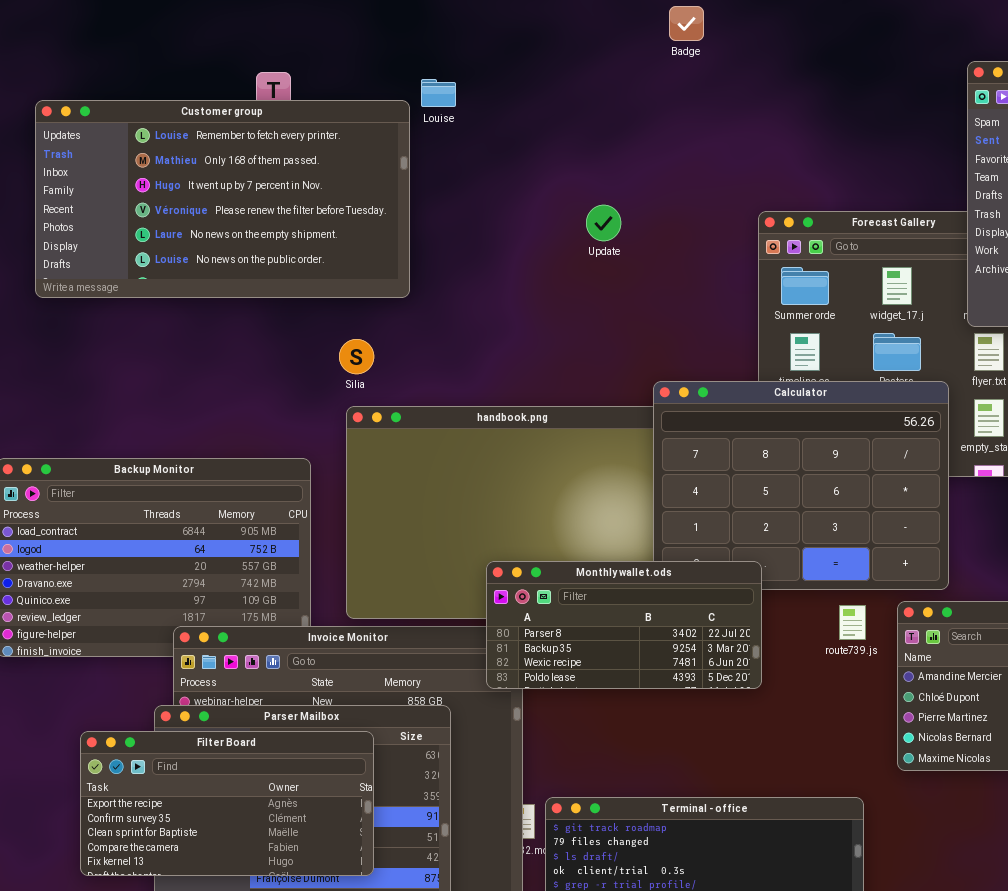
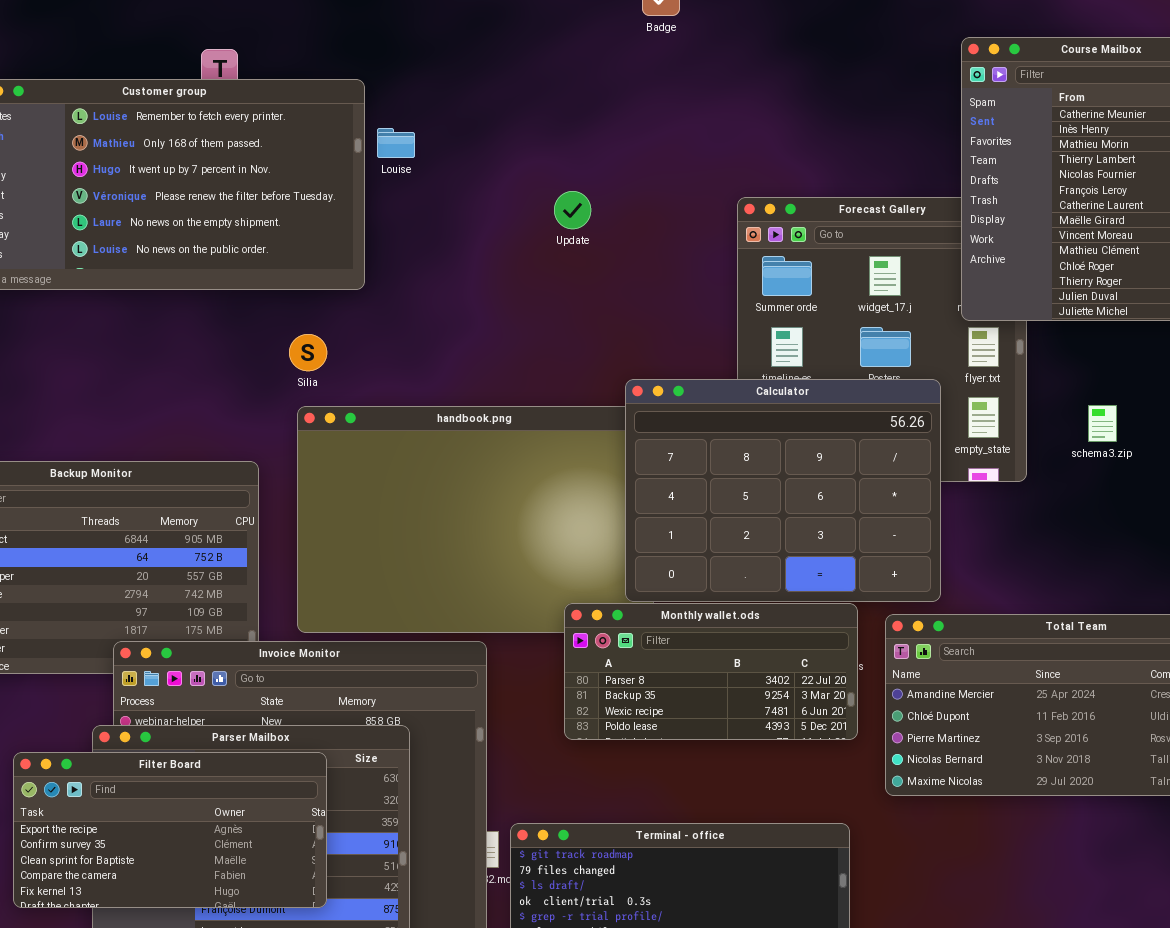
Louise: [421,79,456,107] -> [377,128,415,158], moved
Monthly wallet.ods: [486,561,762,689] -> [564,603,858,740], moved

